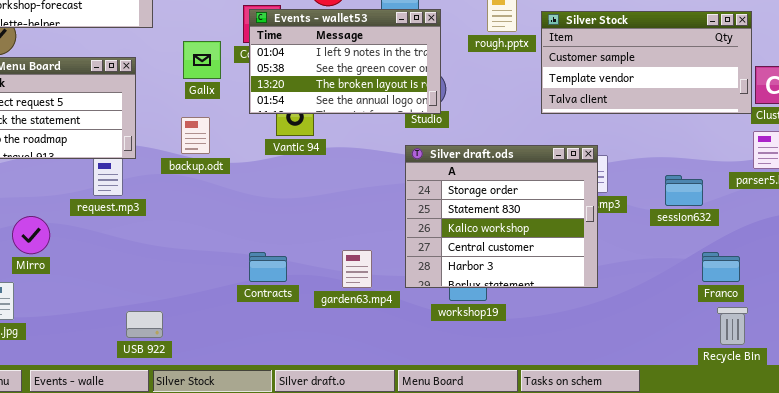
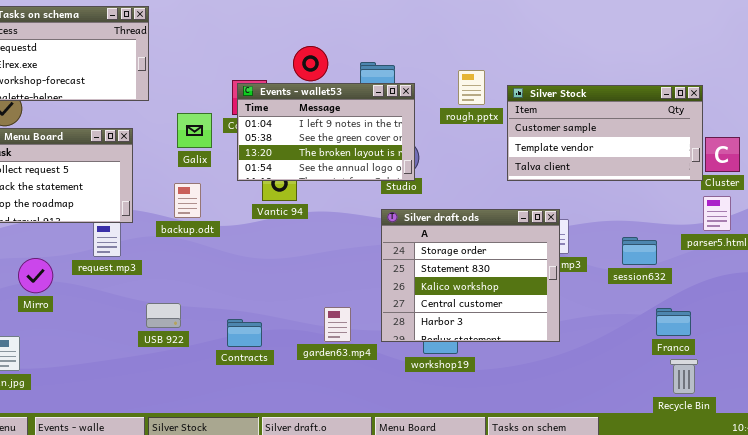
Mirro: [12,216,50,254] -> [18,258,53,293], moved
Contracts: [249,252,287,282] -> [227,319,262,347], moved
USB 922: [126,311,163,338] -> [146,303,181,328], moved

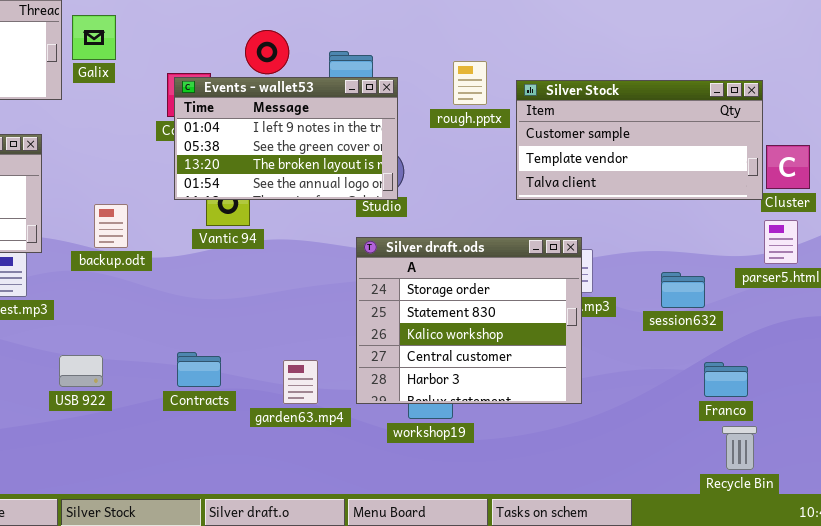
Galix: [177,113,212,148] -> [72,15,116,60], moved
Contracts: [227,319,262,347] -> [177,352,221,387], moved

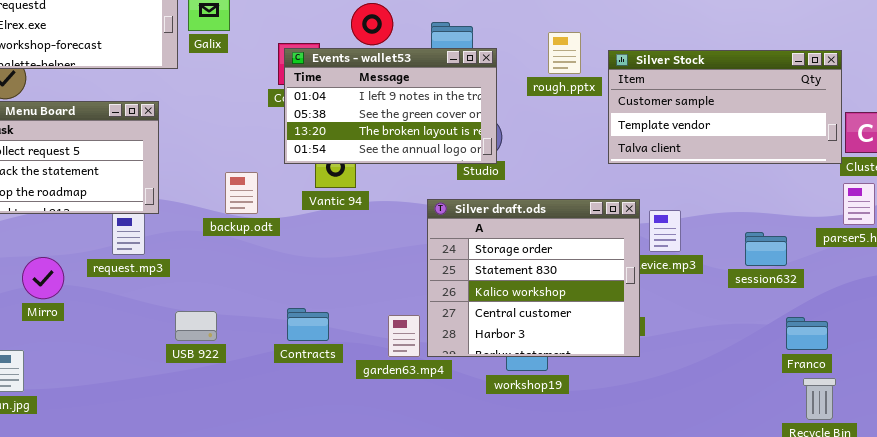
backup.odt: [94,204,128,248] -> [225,172,258,214], moved
Silver draft.ods: [356,237,582,404] -> [427,199,640,357], moved

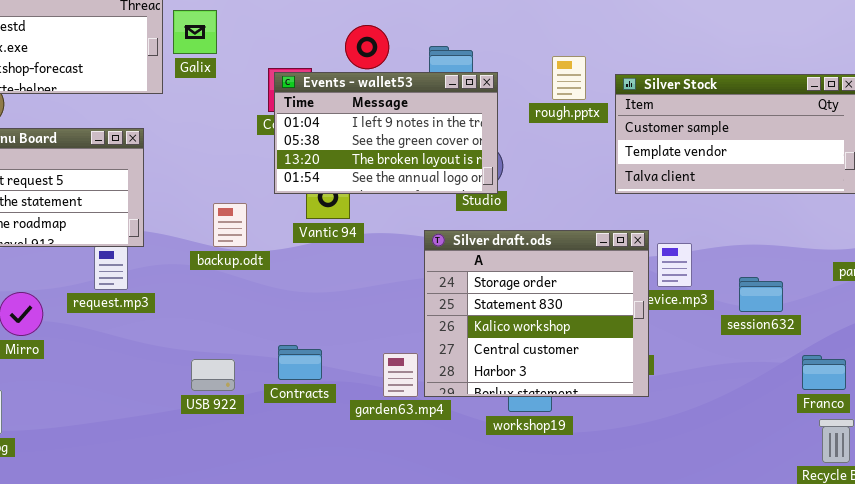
session632: [745,232,787,266] -> [739,277,783,312], moved
USB 922: [175,311,217,341] -> [191,359,235,391], moved

